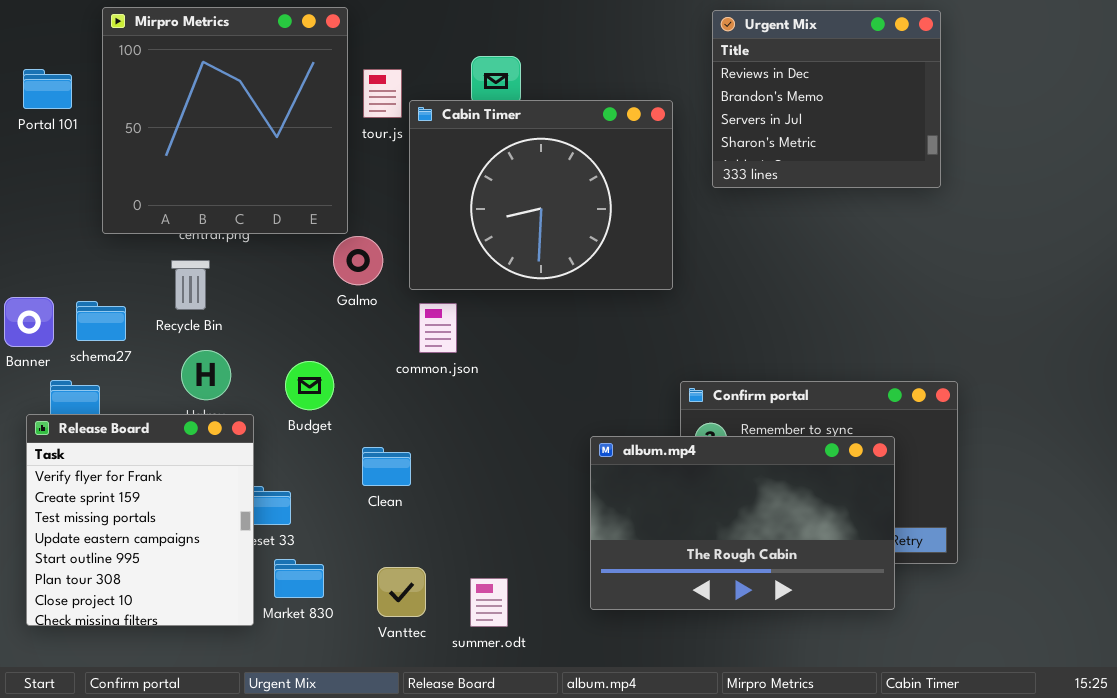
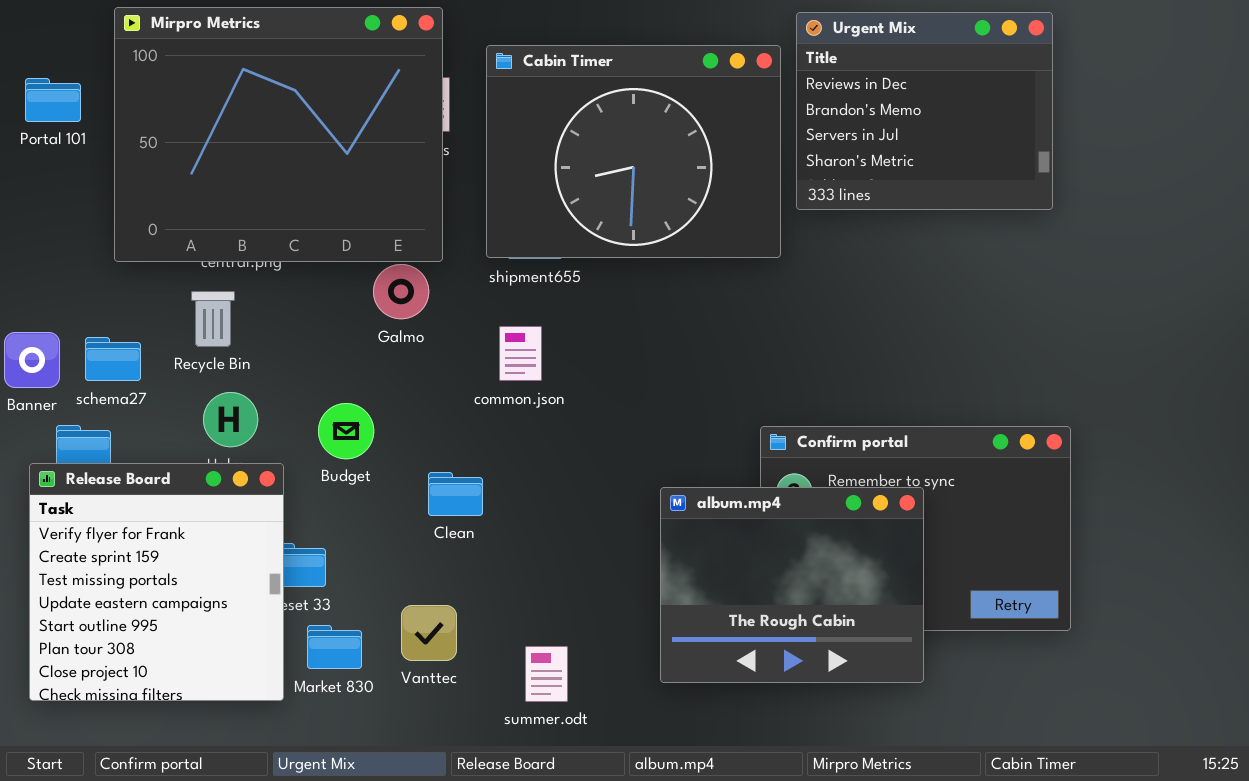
Mirpro Metrics: [102,7,348,234] -> [114,7,443,262], resized
Cabin Timer: [409,100,673,290] -> [486,45,781,258], moved
common.json: [419,303,457,353] -> [499,326,542,381], moved
album.mp4: [590,436,895,610] -> [660,487,924,683], resized
Clean: [362,447,411,486] -> [428,472,483,516], moved
Vanttec: [377,567,426,617] -> [401,605,457,661], moved

